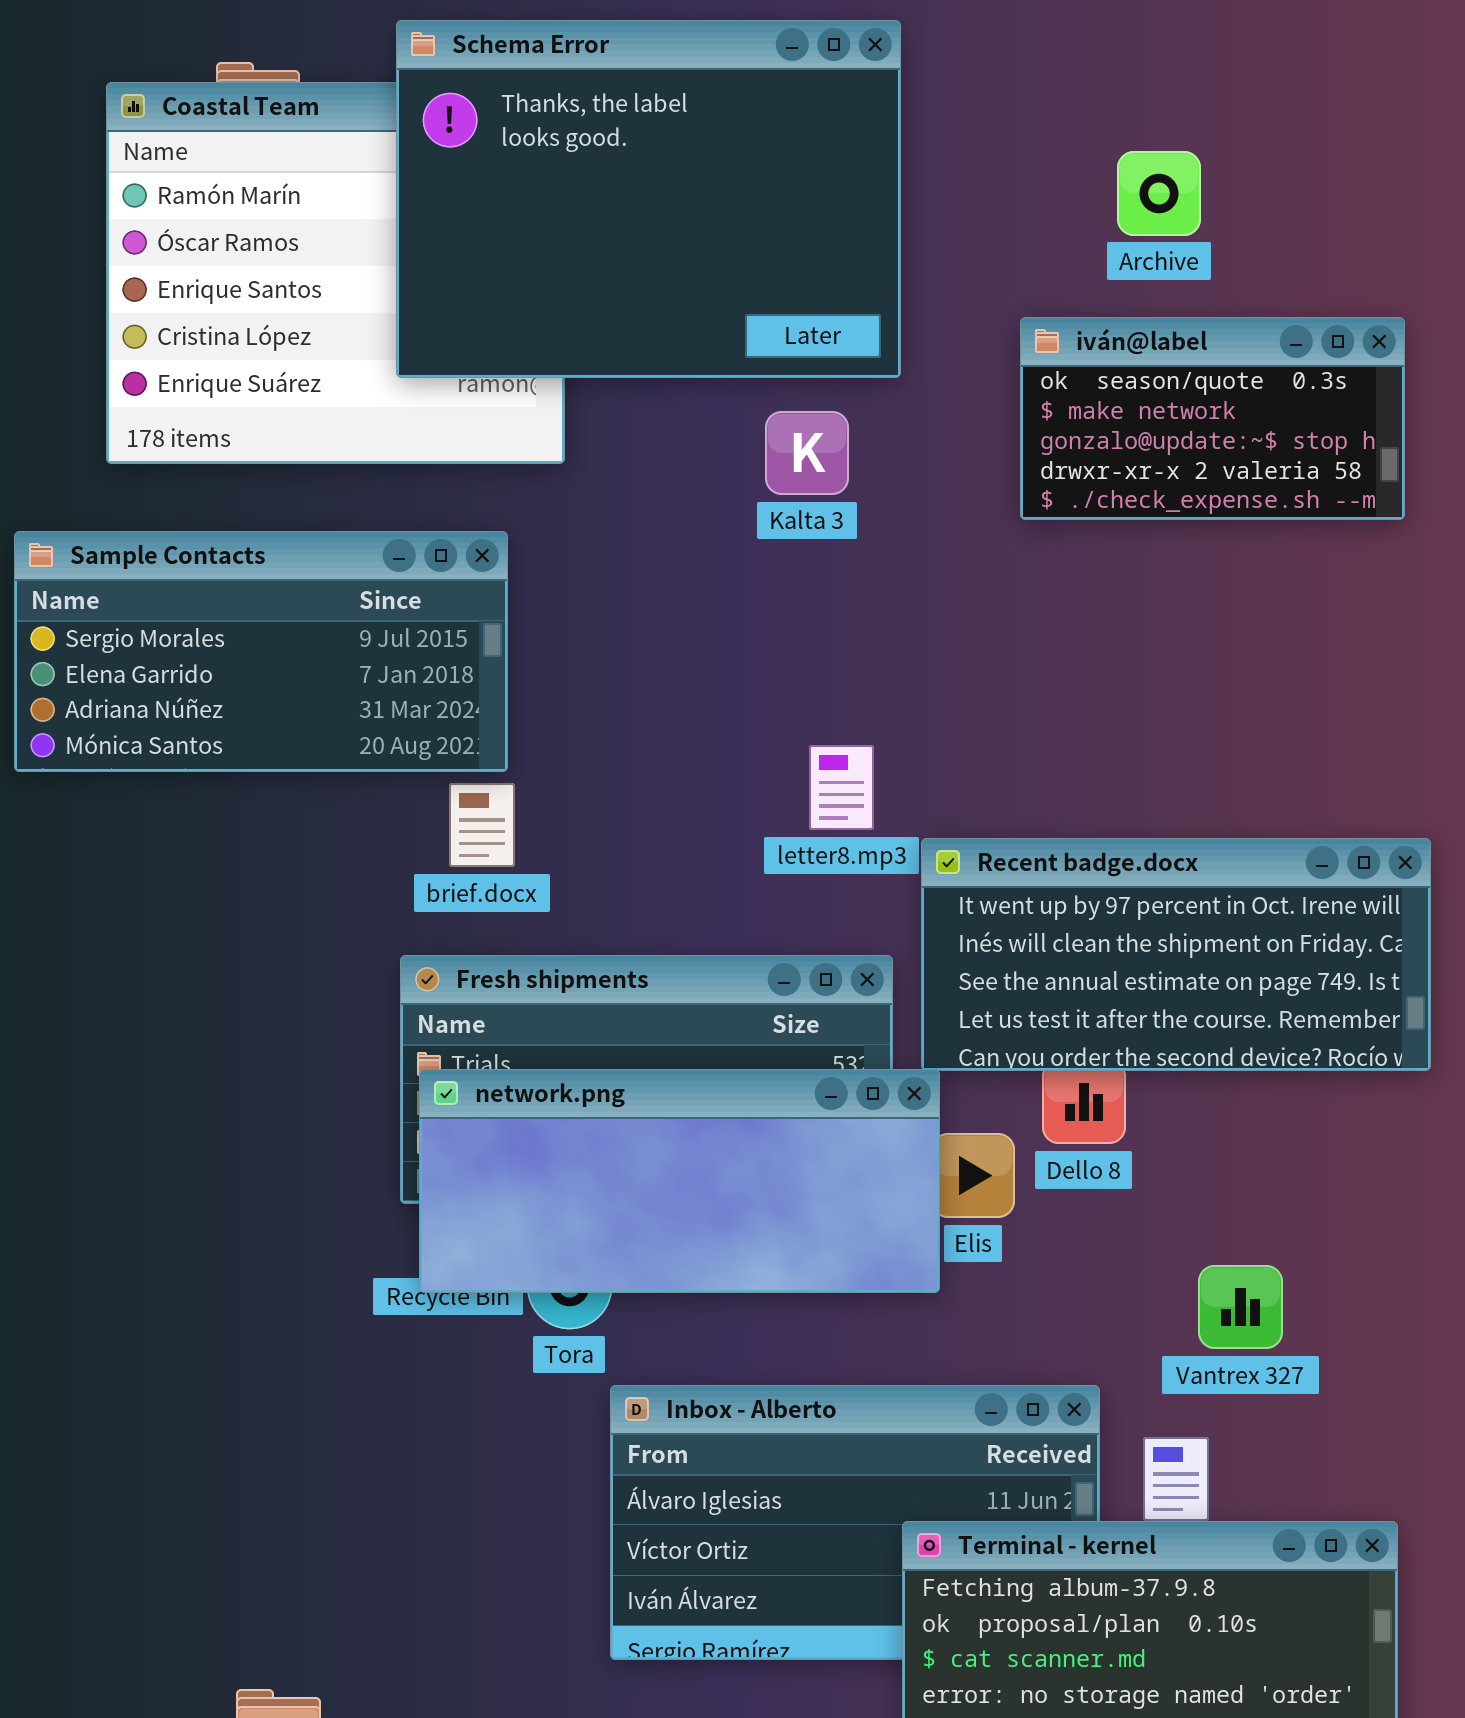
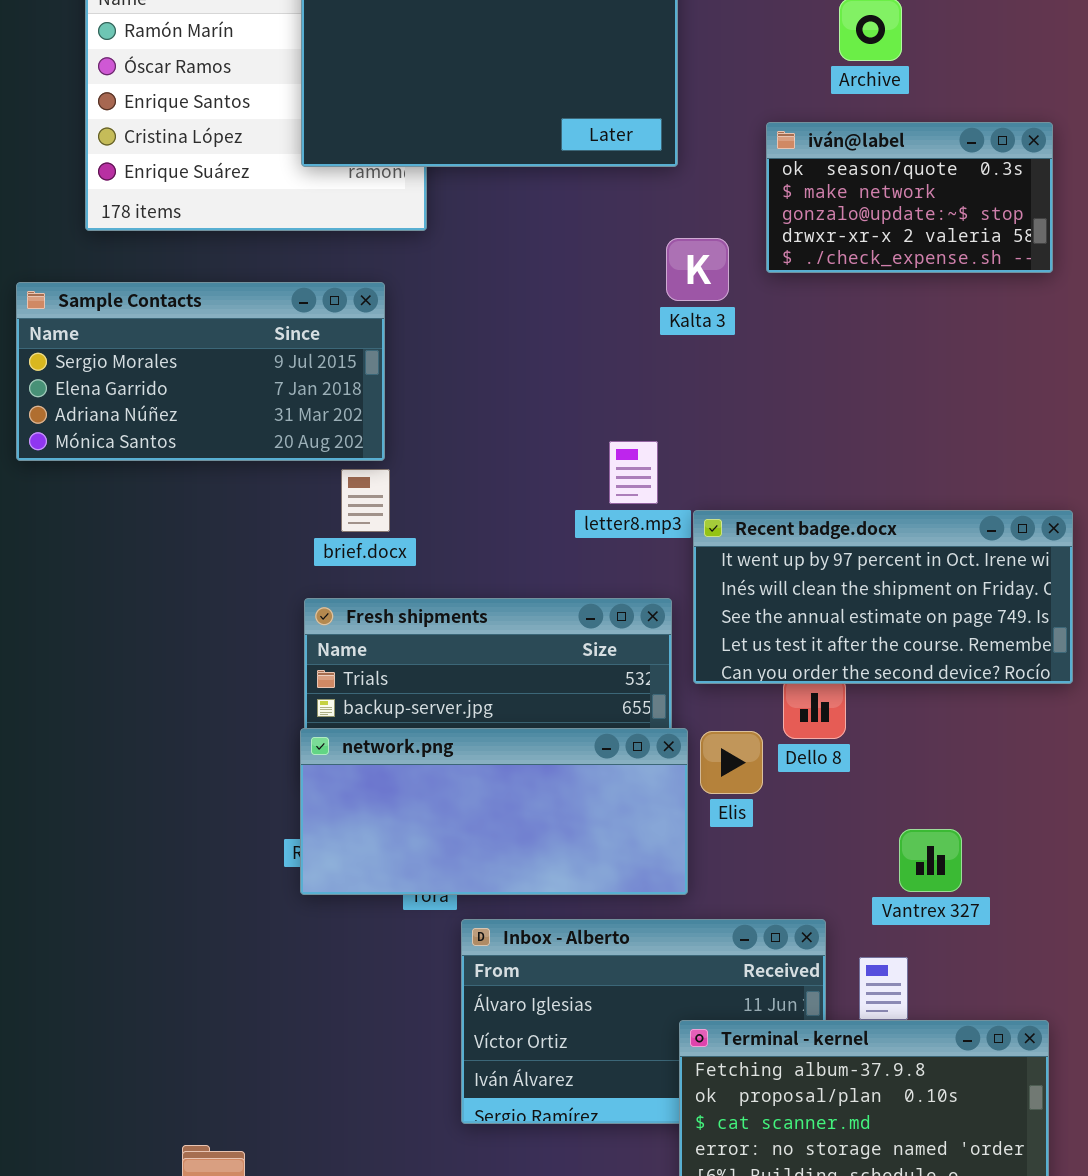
Kalta 3: [765,411,849,495] -> [666,238,729,301], moved
network.png: [419,1069,940,1293] -> [300,728,688,895], moved

